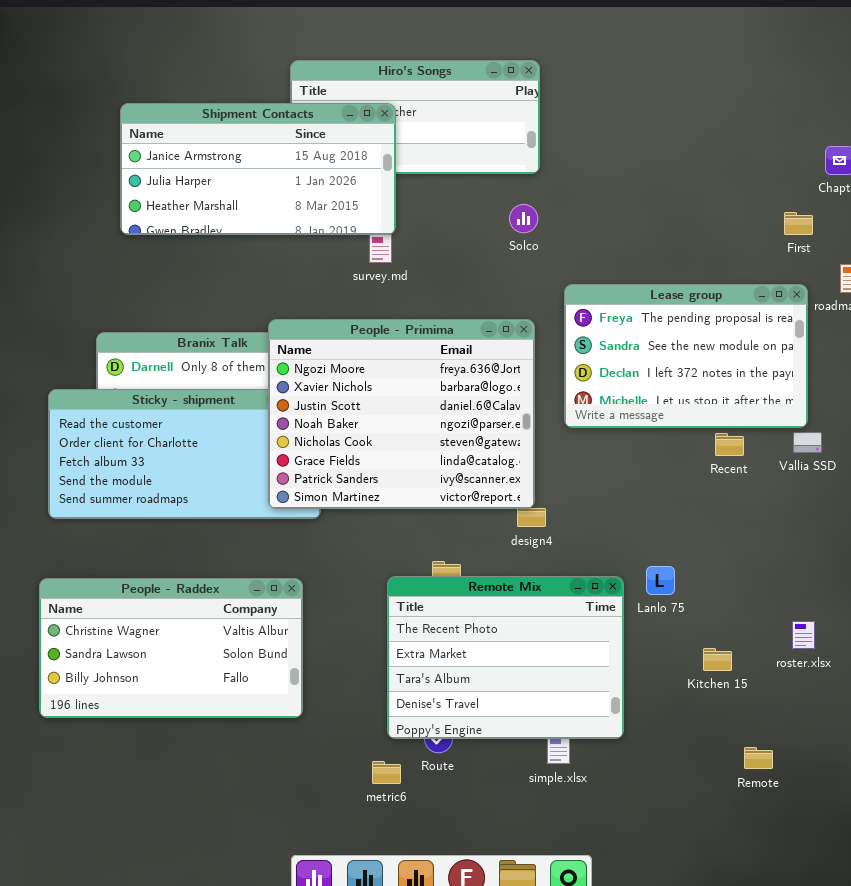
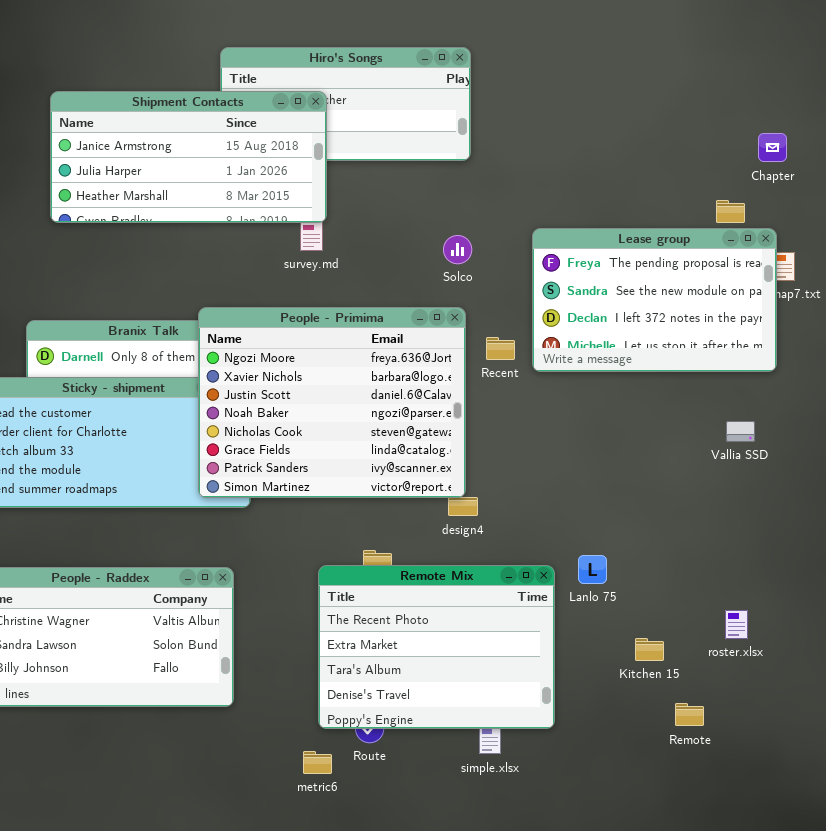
Solco: [509,204,538,233] -> [443,235,472,264], moved
Lease group: [564,284,808,428] -> [532,228,777,372], moved
Recent: [715,433,744,456] -> [486,337,515,360], moved
Remote: [744,747,773,769] -> [675,703,704,726], moved

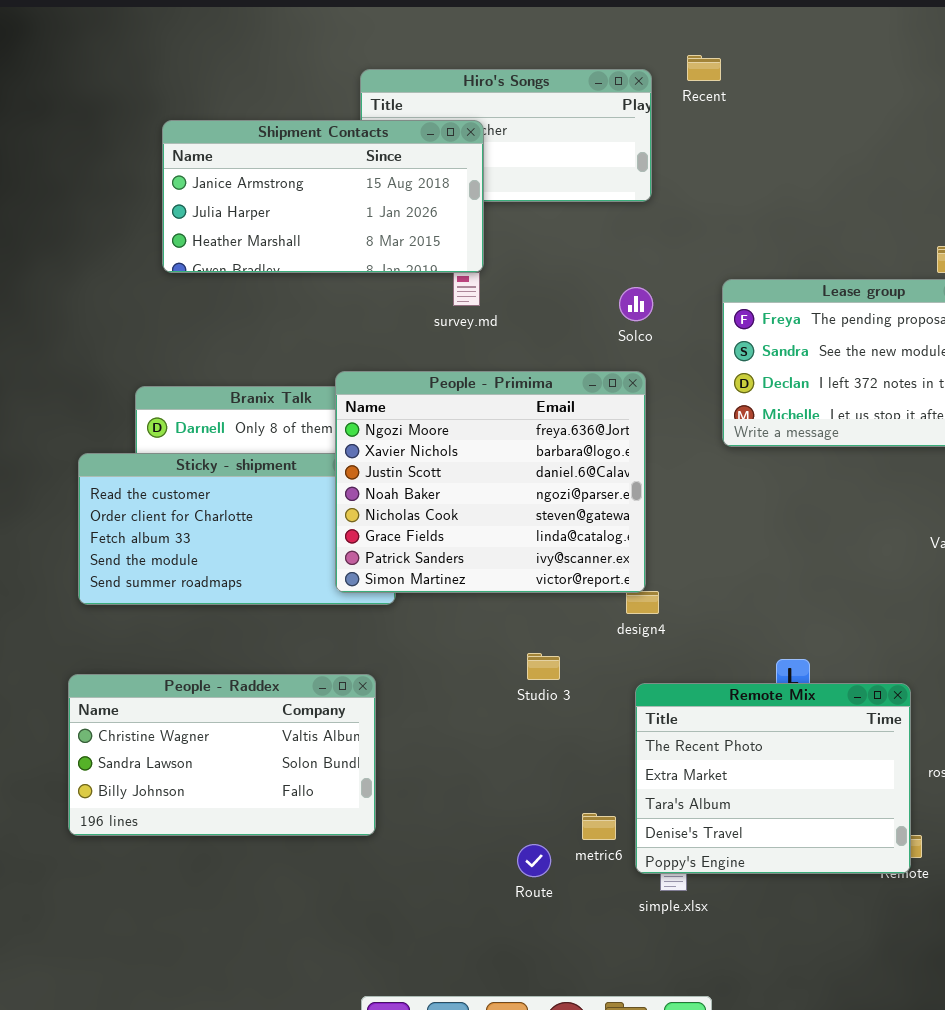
Recent: [486,337,515,360] -> [687,55,721,81], moved
Remote Mix: [318,565,555,729] -> [635,683,911,874], moved
metric6: [303,751,332,774] -> [582,813,616,840], moved

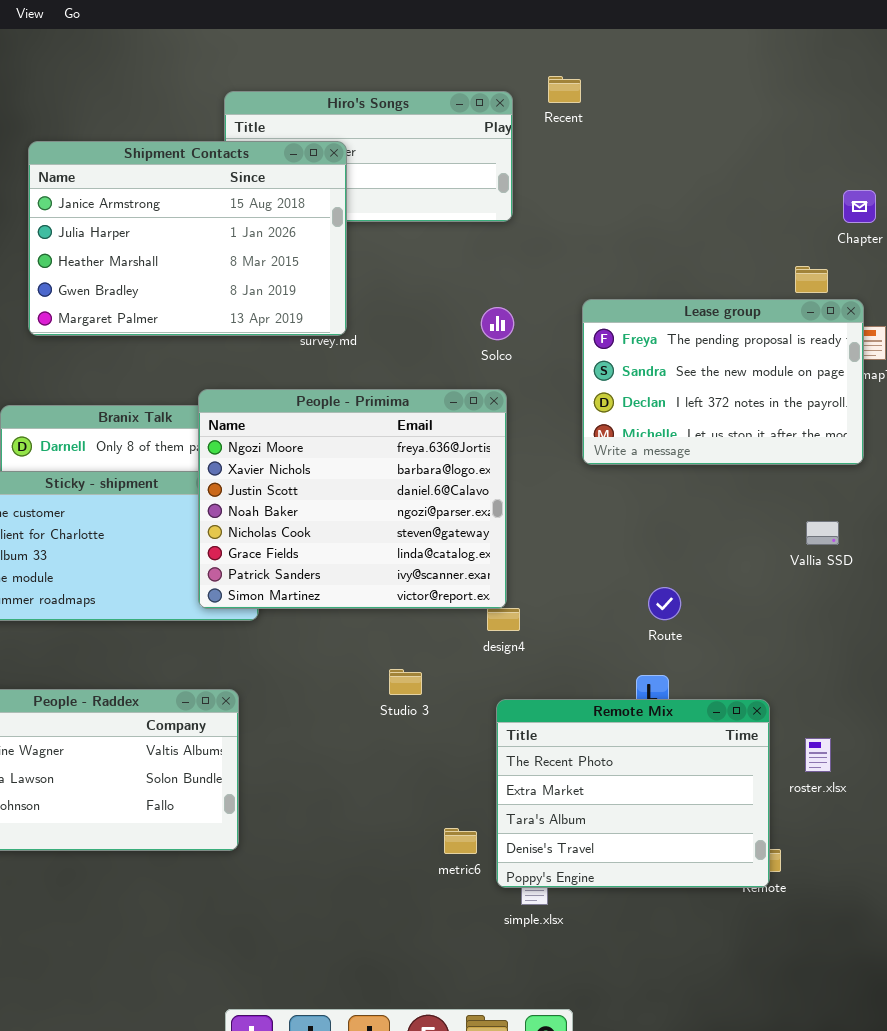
Shipment Contacts: [162,120,484,273] -> [28,141,347,336], resized
Route: [517,844,551,877] -> [648,587,681,620], moved

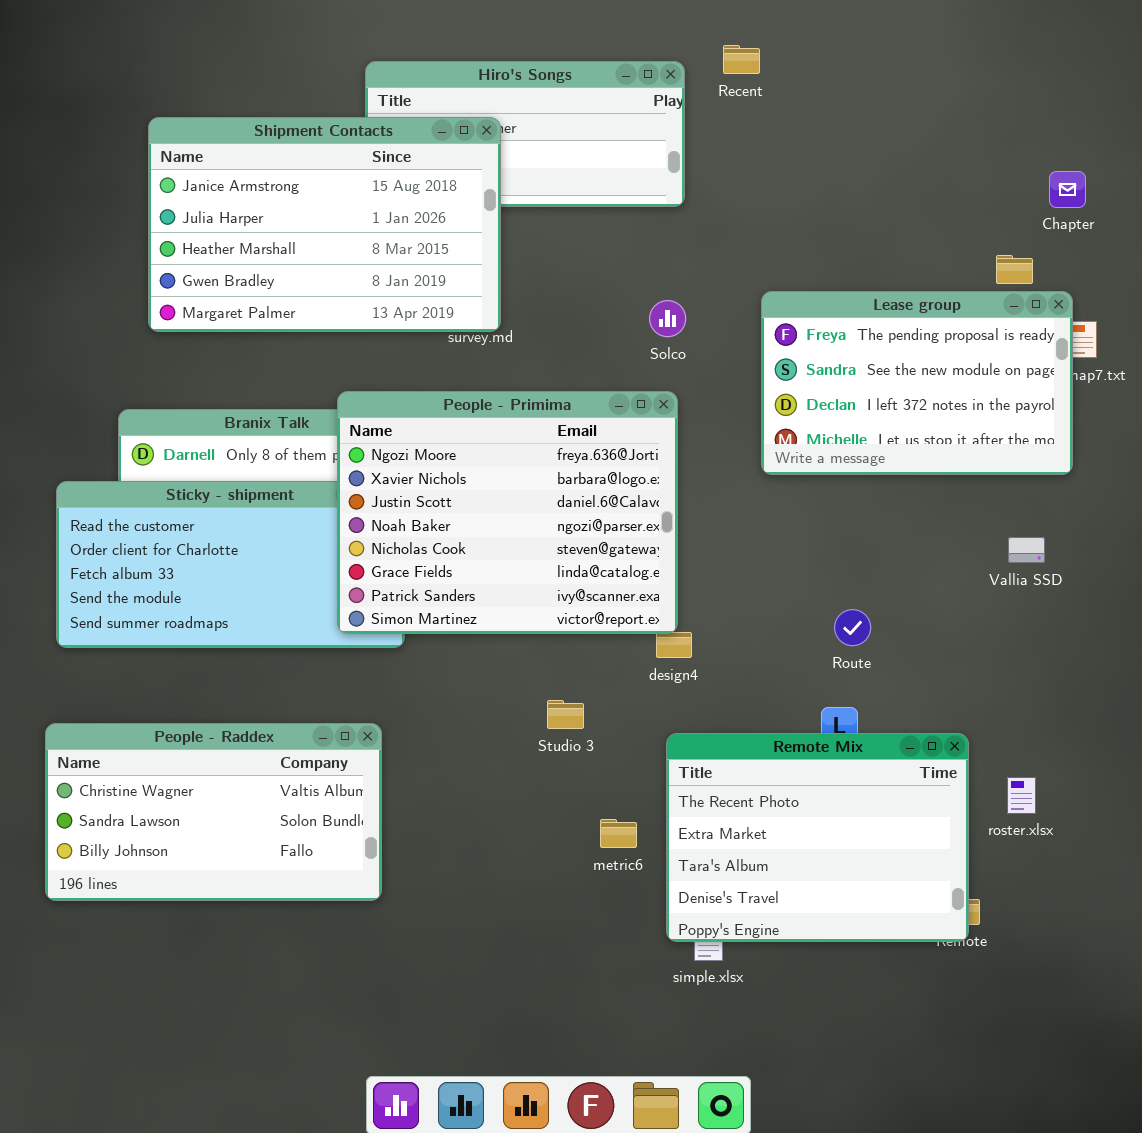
metric6: [444,828,477,854] -> [600,819,637,848], moved

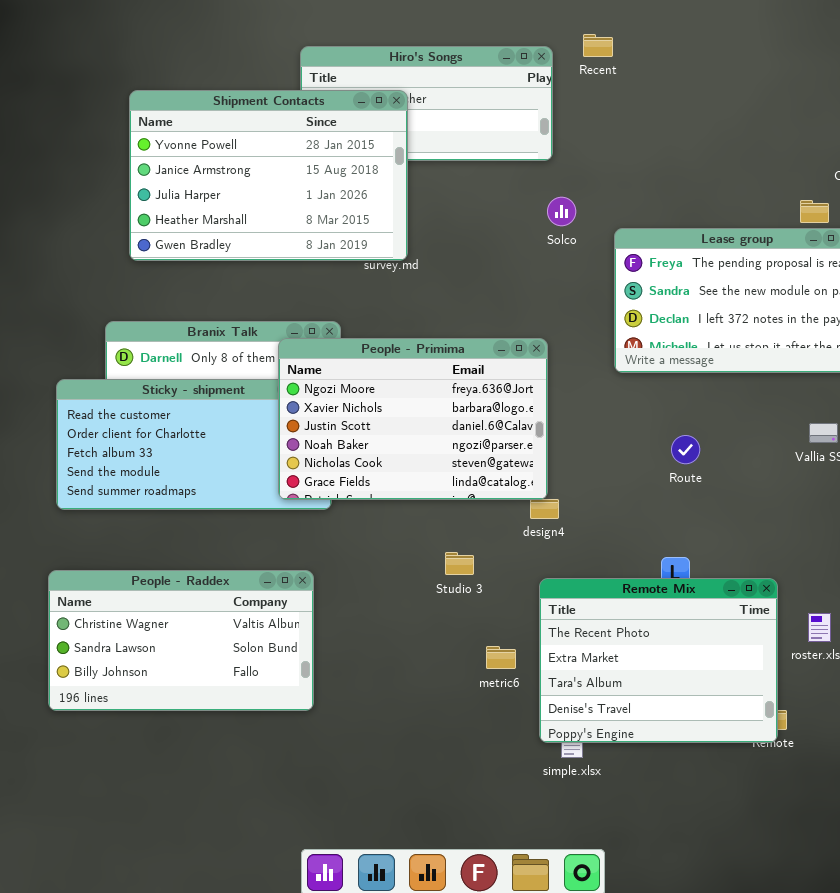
Shipment Contacts: [148,117,501,332] -> [129,90,408,261], scrolled up 1 row
Solco: [649,300,686,337] -> [547,197,576,226], moved
People - Primima: [337,391,678,634] -> [278,338,548,500], resized
Route: [834,609,871,646] -> [671,435,700,464], moved

